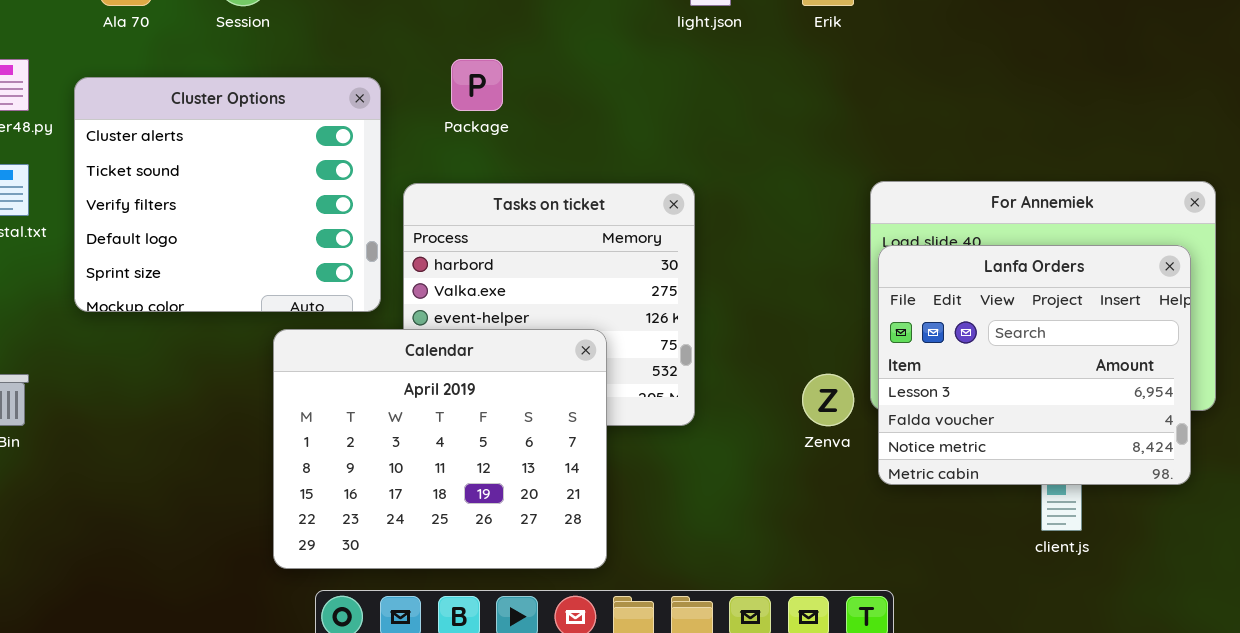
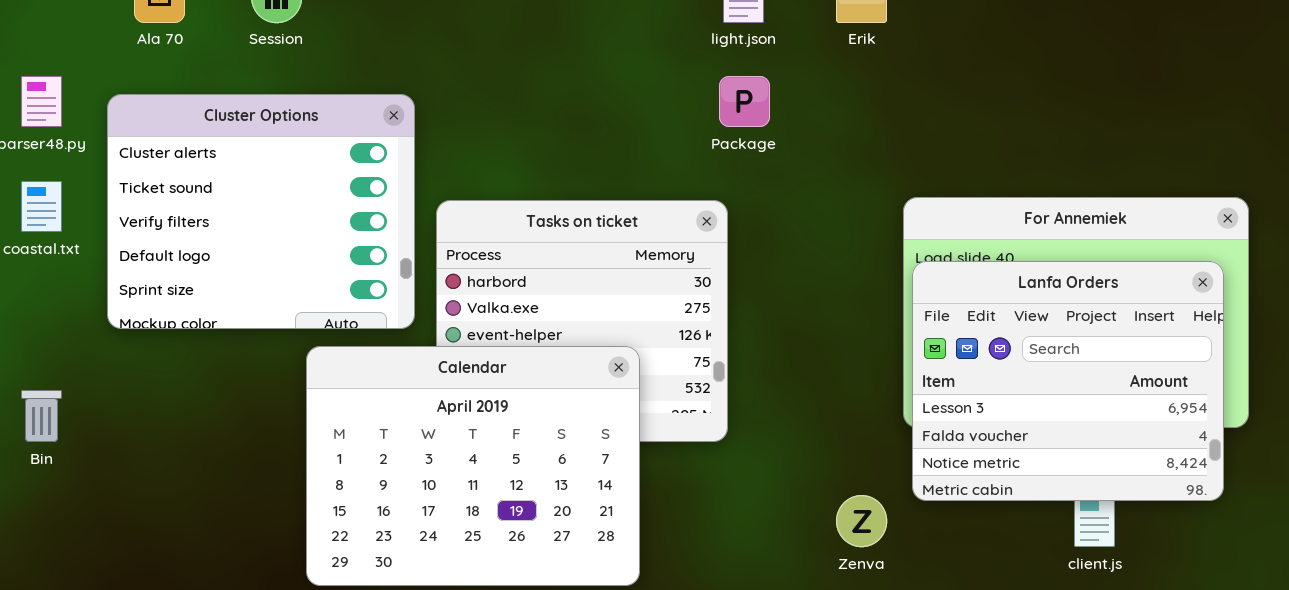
Package: [451,59,503,111] -> [719,76,770,127], moved
Zenva: [802,374,854,426] -> [836,495,887,547], moved

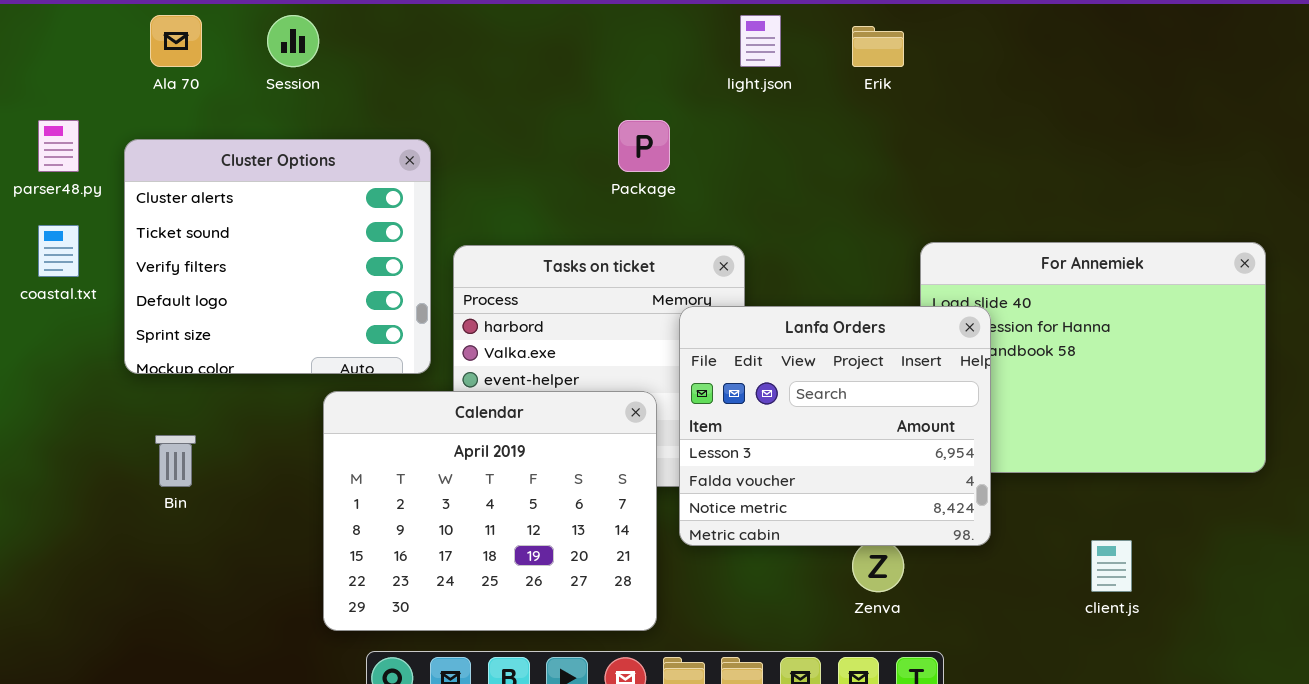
Package: [719,76,770,127] -> [618,120,670,172], moved
Lanfa Orders: [912,261,1224,501] -> [679,306,991,546], moved
Bin: [21,390,62,442] -> [155,435,196,487], moved

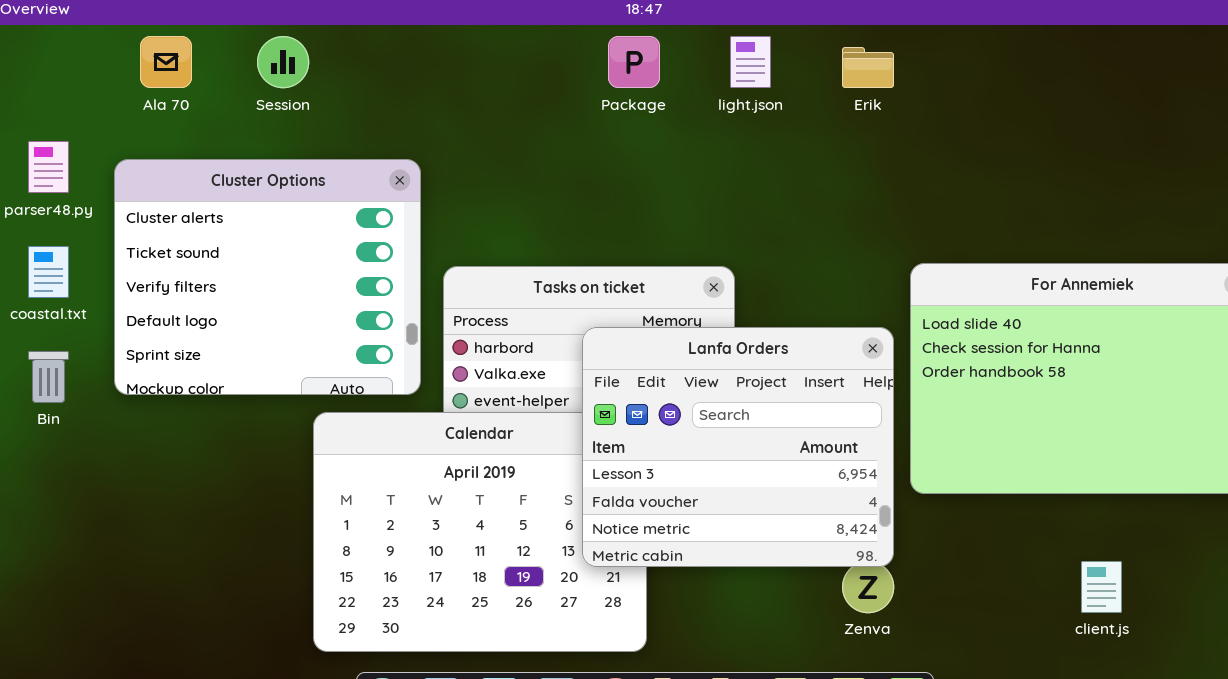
Package: [618,120,670,172] -> [608,36,660,88], moved
Lanfa Orders: [679,306,991,546] -> [582,327,894,567], moved
Bin: [155,435,196,487] -> [28,351,69,403], moved

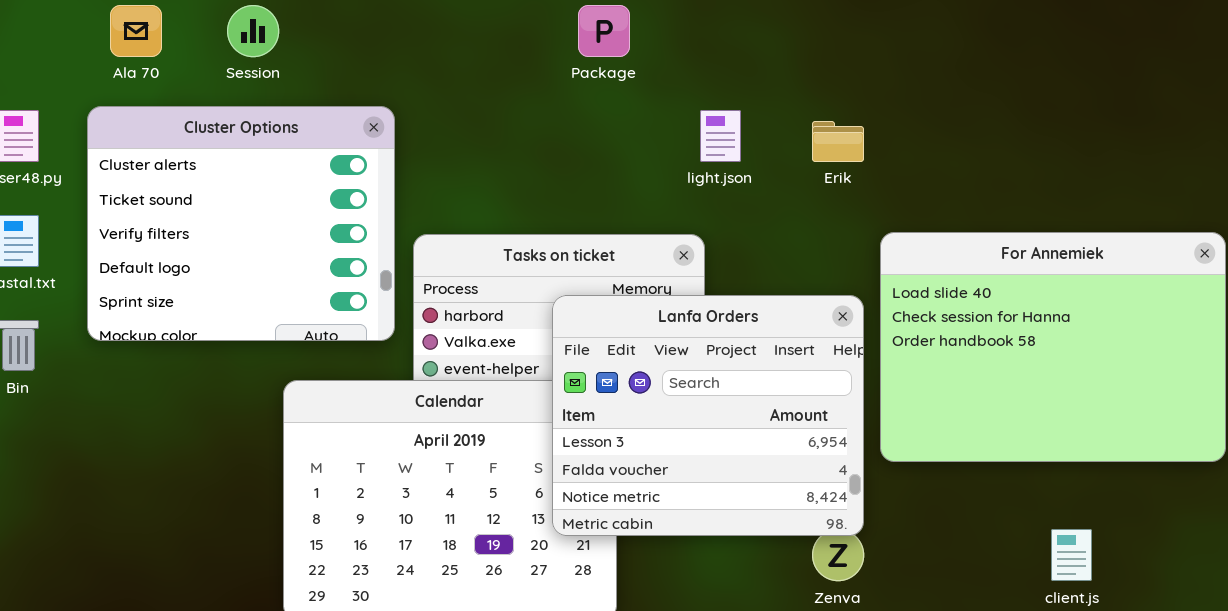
light.json: [730,36,771,88] -> [700,110,741,162], moved
Erik: [842,47,894,88] -> [812,121,864,162], moved
Cluster Options: [114,159,421,395] -> [87,106,395,341], moved

